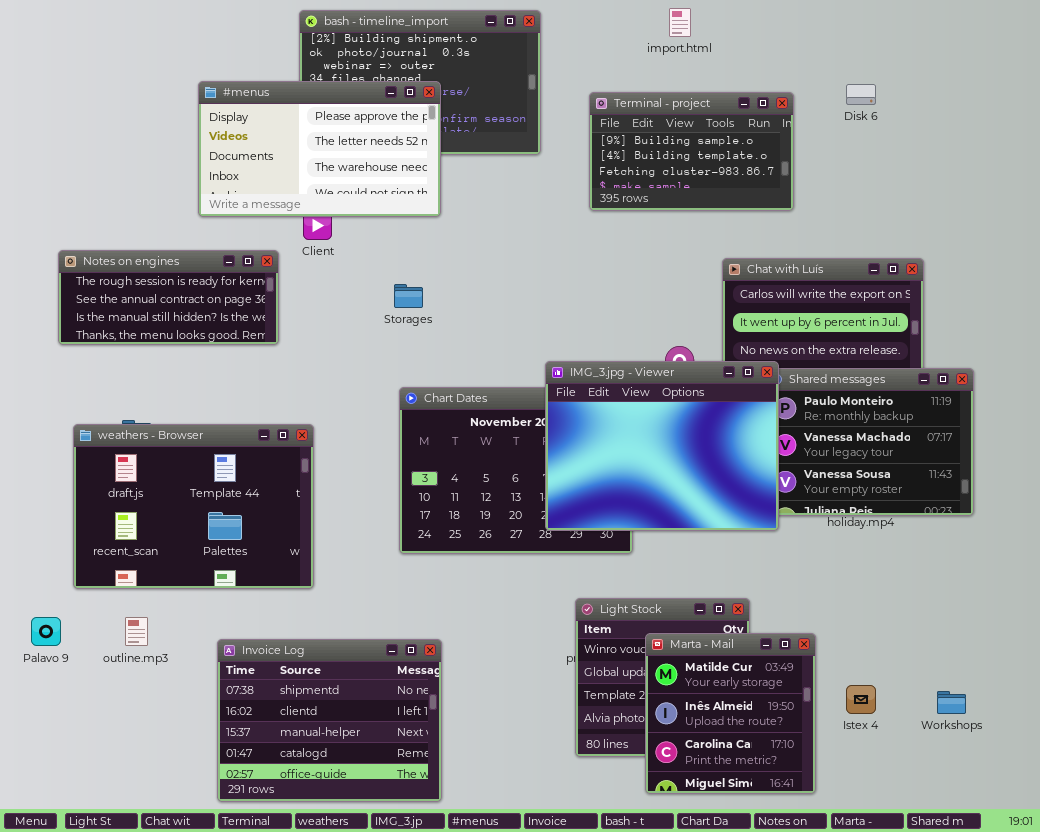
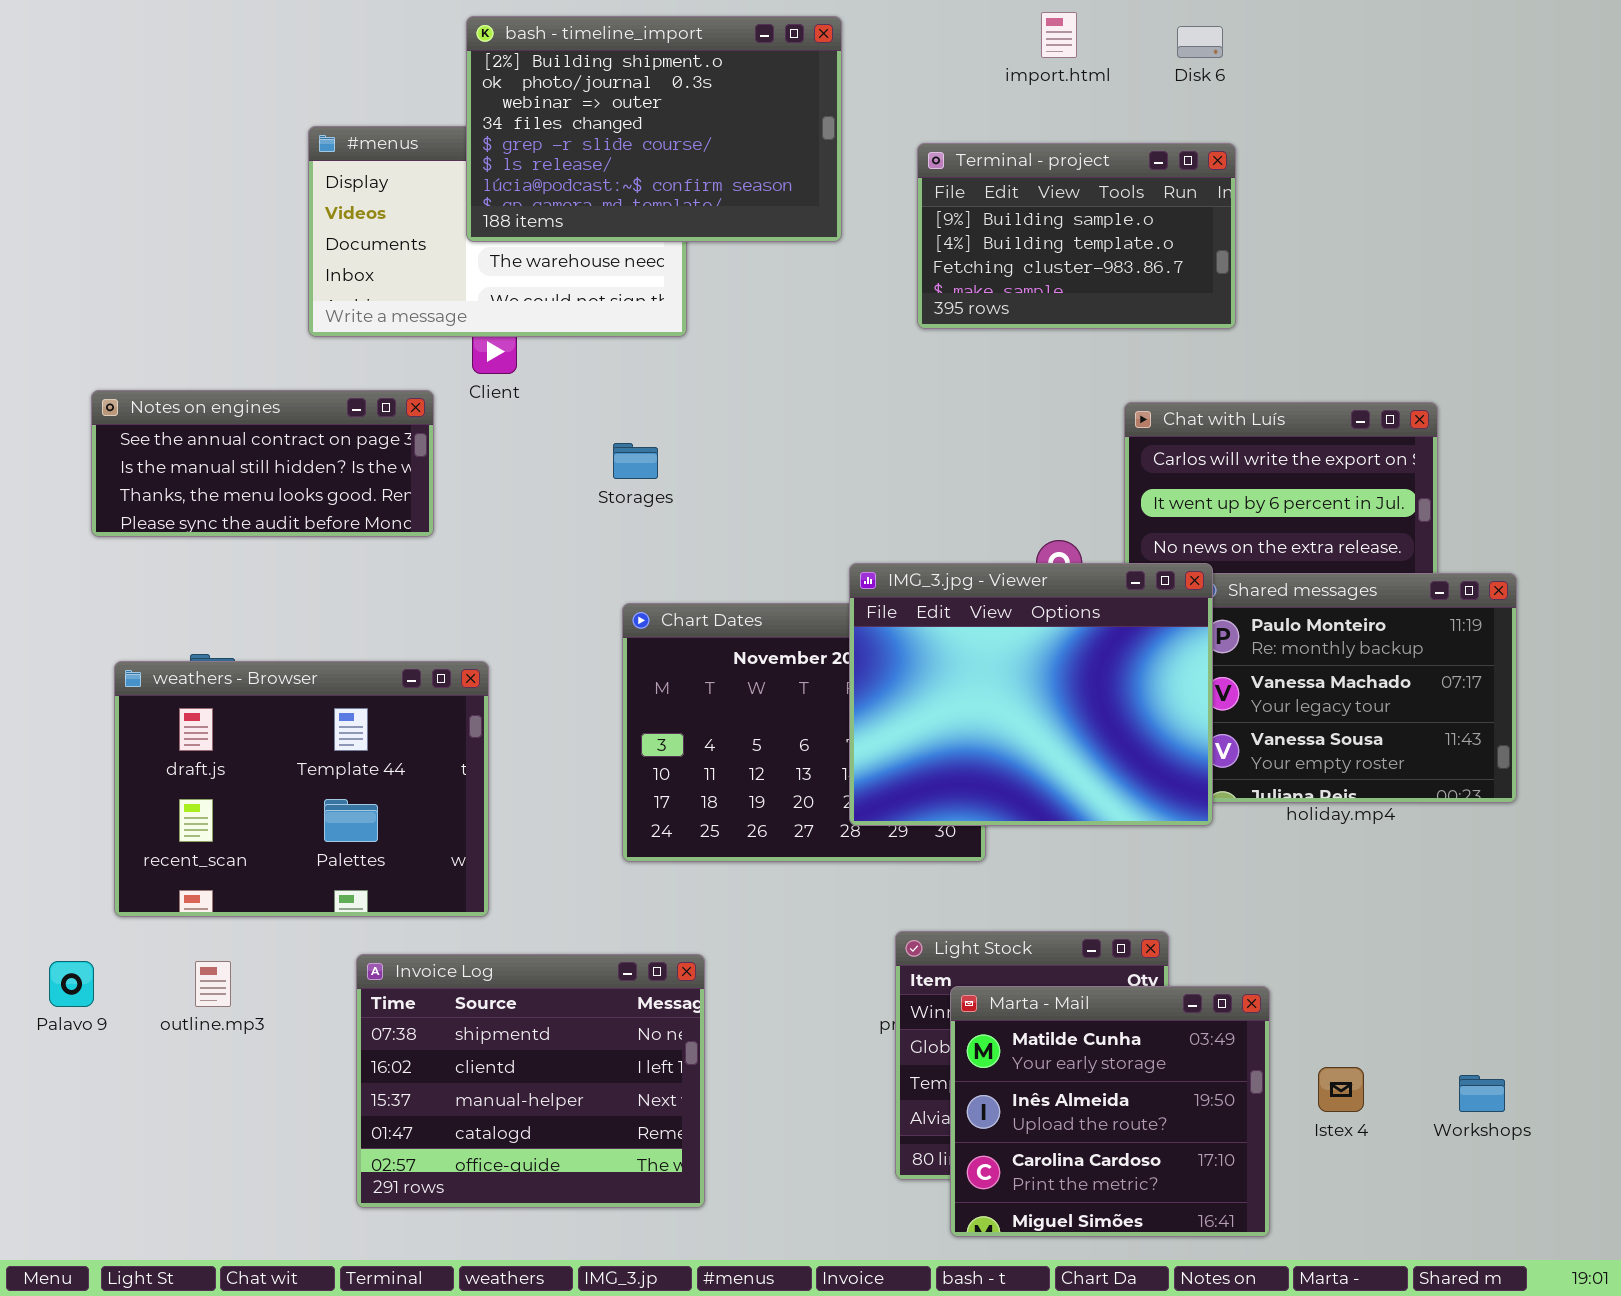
bash - timeline_import: [299,10,541,155] -> [466,16,842,242], raised
Disk 6: [846,84,876,105] -> [1177,26,1223,58], moved
Notes on engines: [58,250,279,345] -> [91,390,434,537], scrolled down 1 row
Marta - Mail: [645,633,816,794] -> [950,986,1270,1237], resized
Invoice Log: [217,639,442,802] -> [356,954,705,1208], moved

